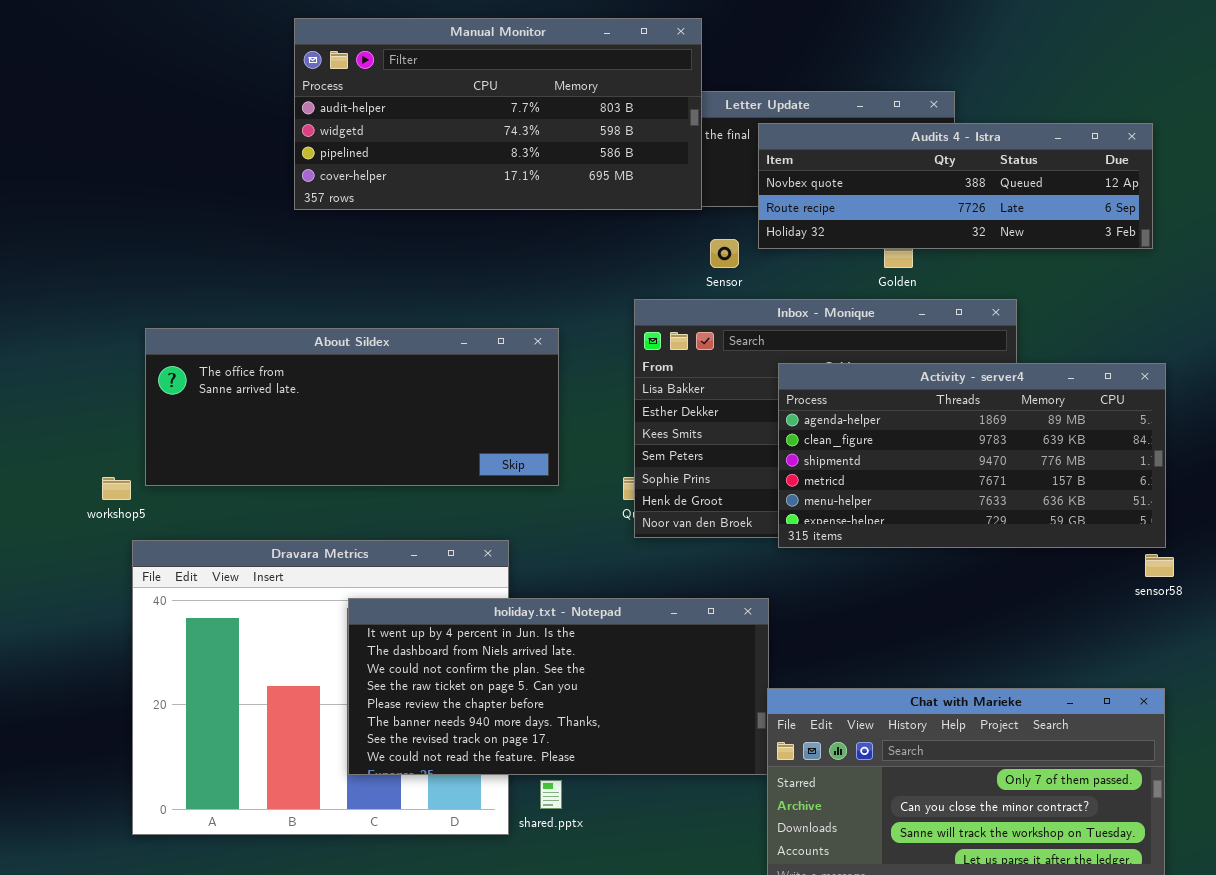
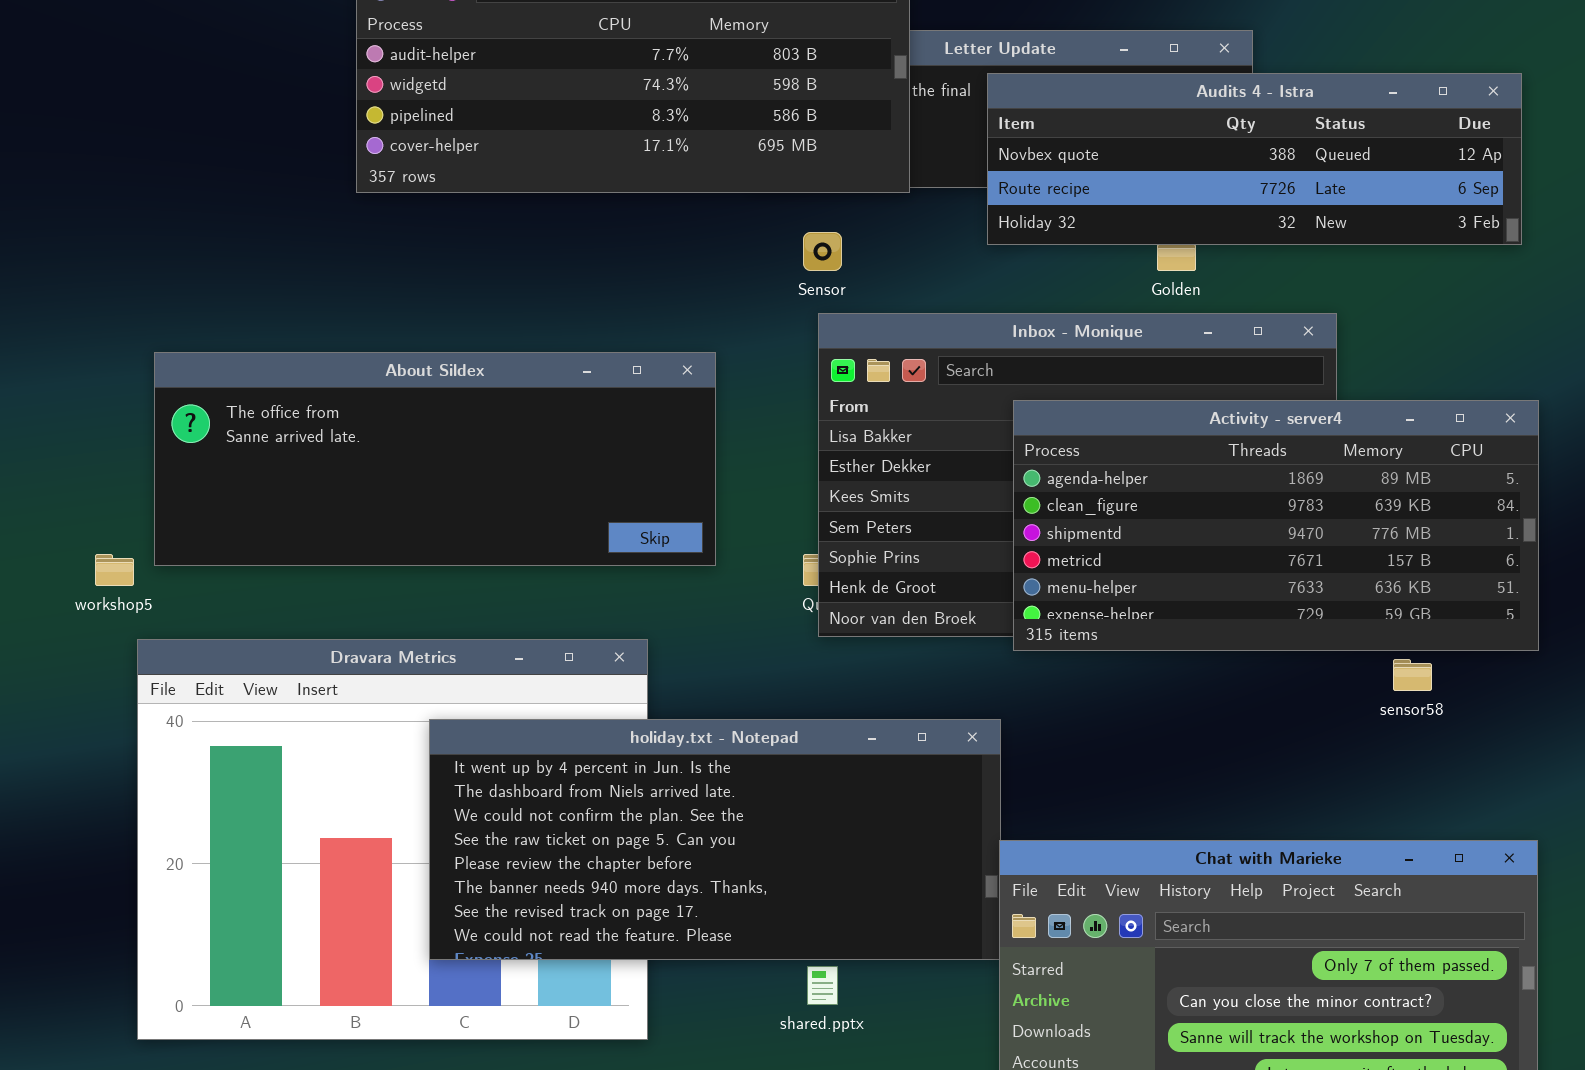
Sensor: [710,239,739,268] -> [803,232,842,271], moved
sensor58: [1145,554,1174,577] -> [1393,659,1432,691], moved
shared.pptx: [540,780,562,809] -> [807,966,838,1005], moved

